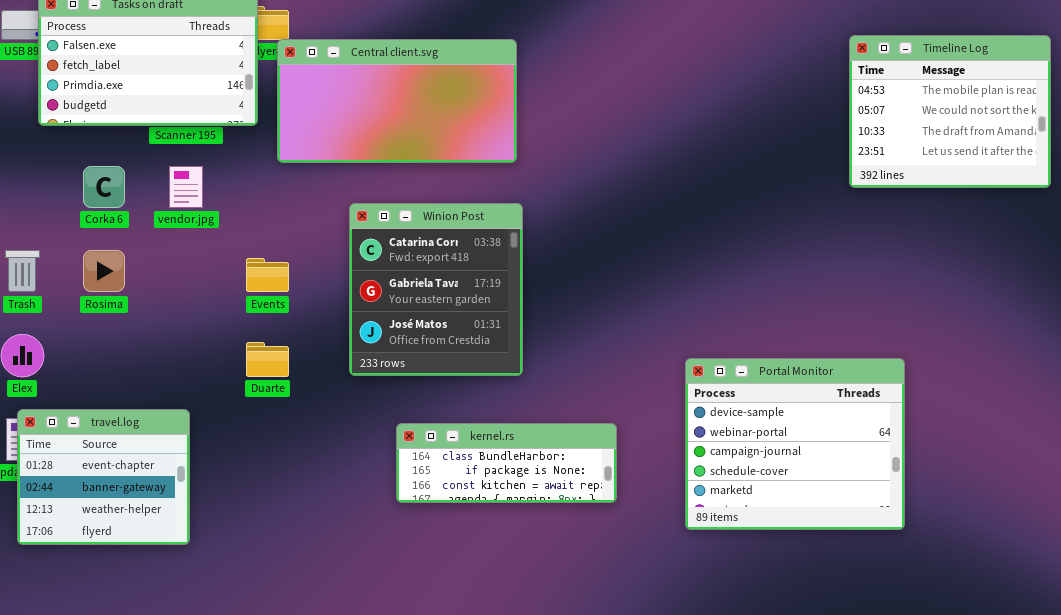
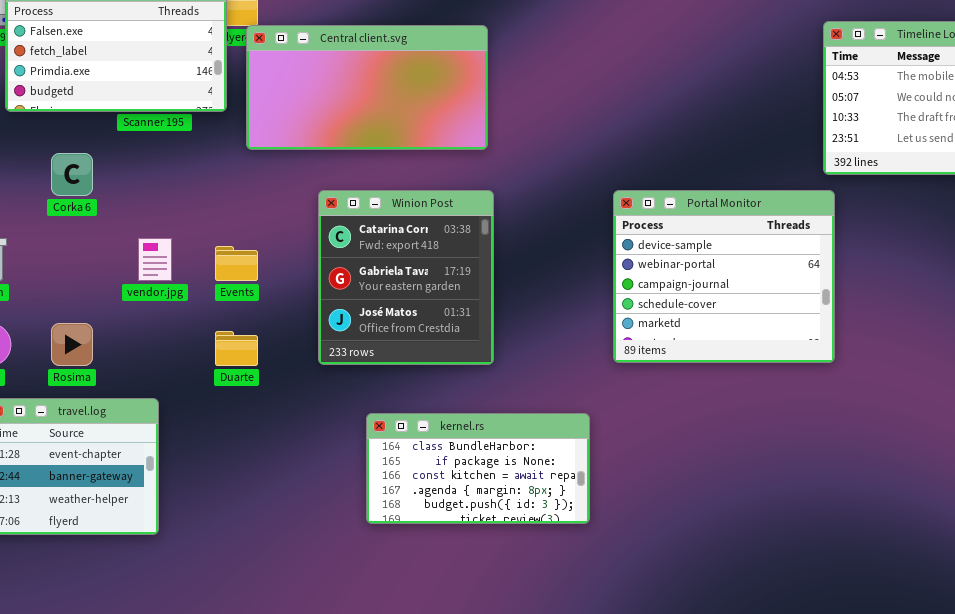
vendor.jpg: [169,166,203,208] -> [138,238,172,281], moved
Rosima: [83,250,125,292] -> [51,323,93,366], moved
Portal Monitor: [685,358,905,530] -> [613,190,835,363], moved
kernel.rs: [396,423,617,503] -> [366,413,590,524], resized

